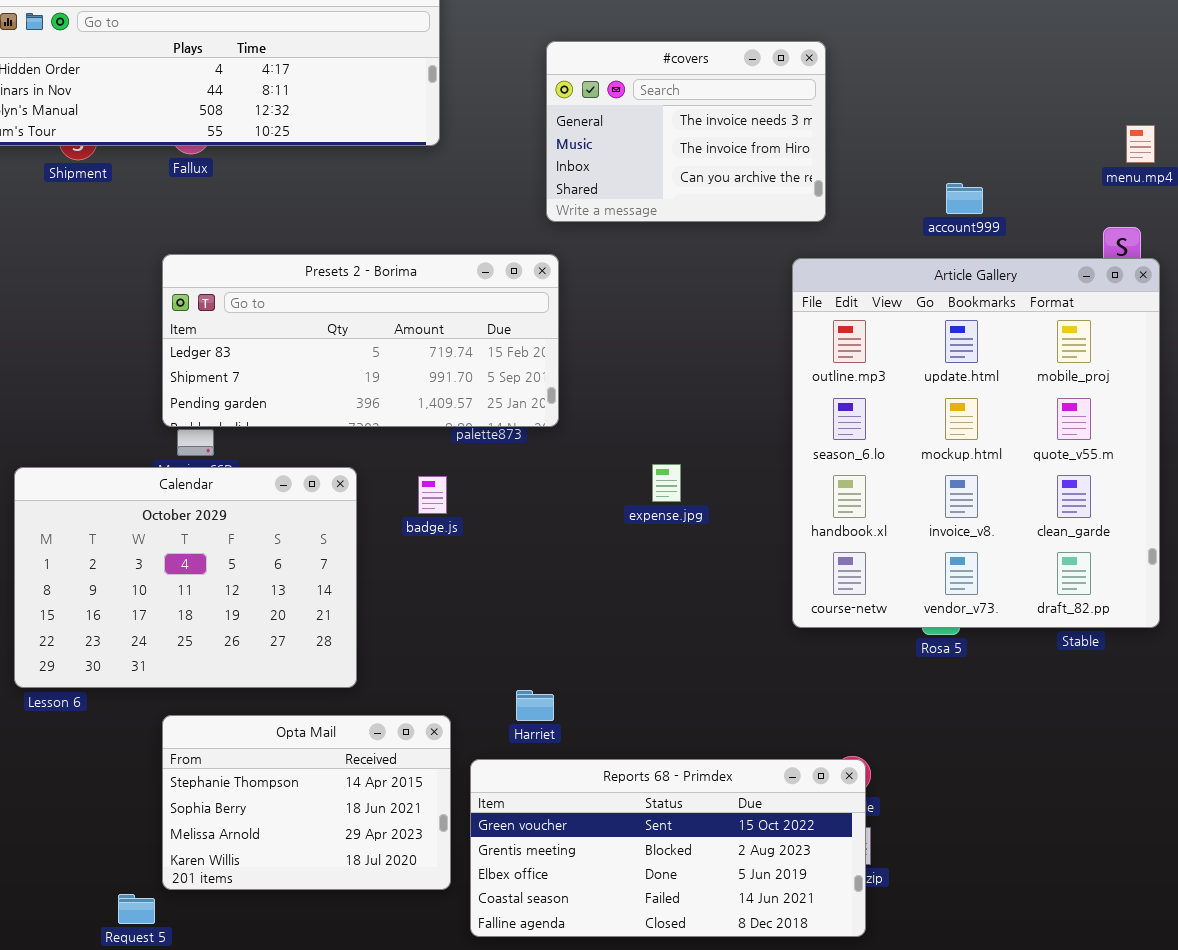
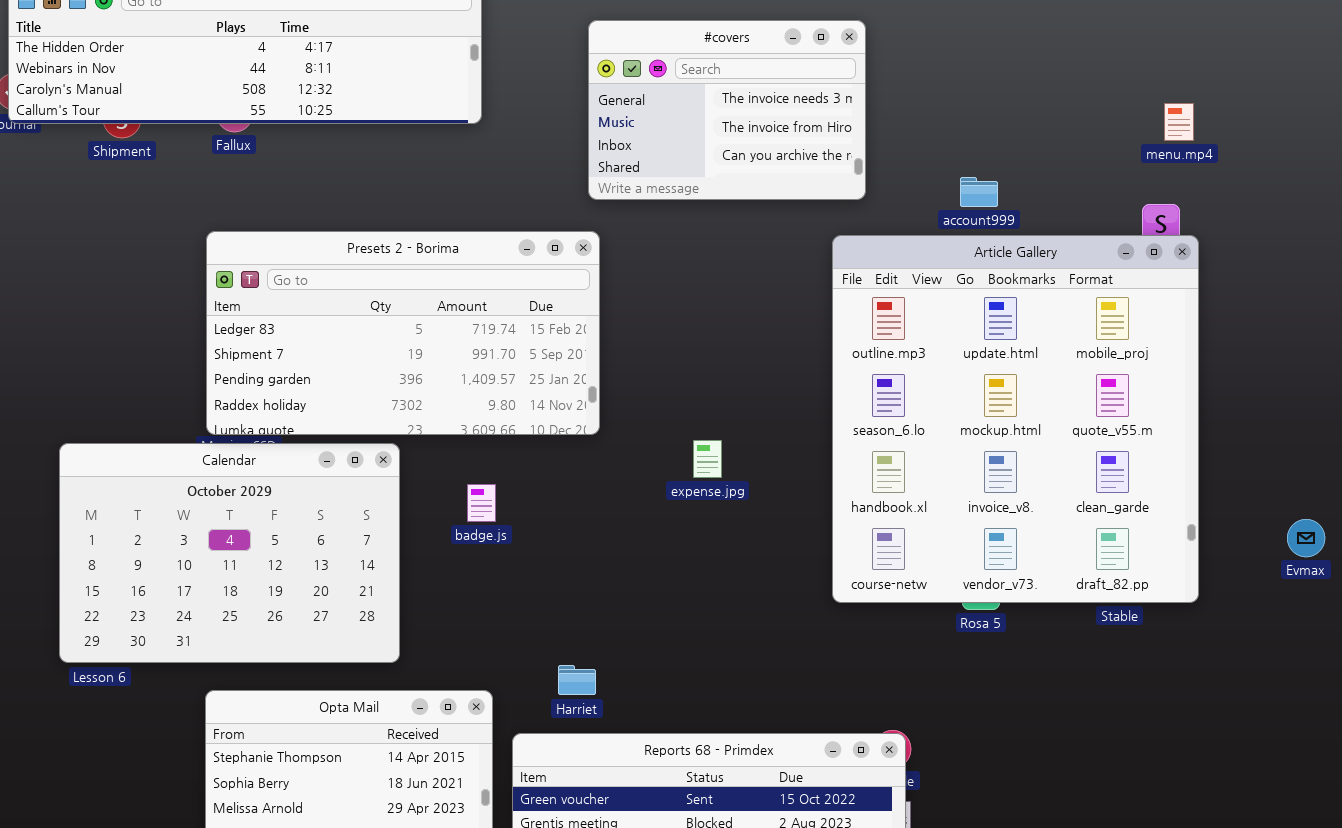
account999: [946,183,983,214] -> [960,177,998,207], moved
Presets 2 - Borima: [162,254,559,427] -> [206,231,600,435], resized
badge.js: [418,476,447,514] -> [467,484,496,522], moved

